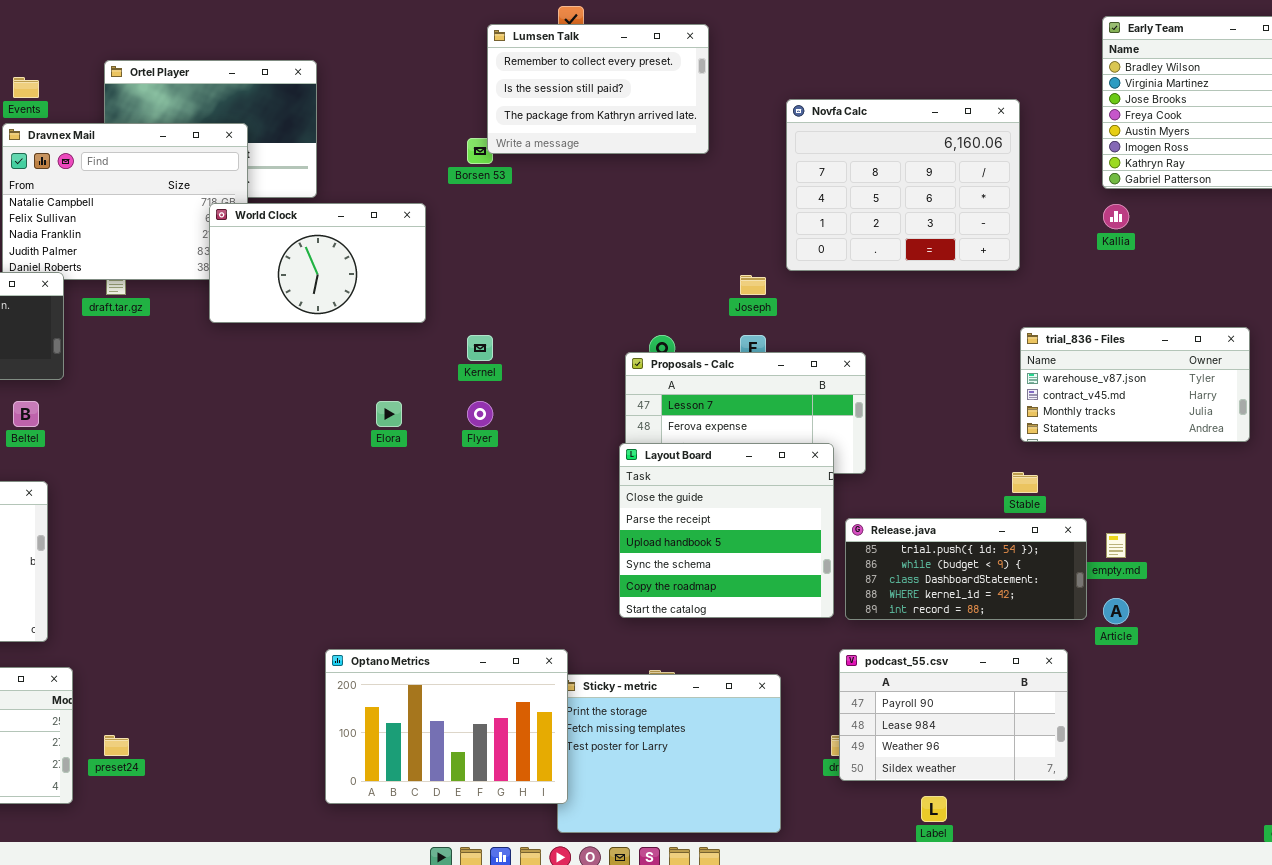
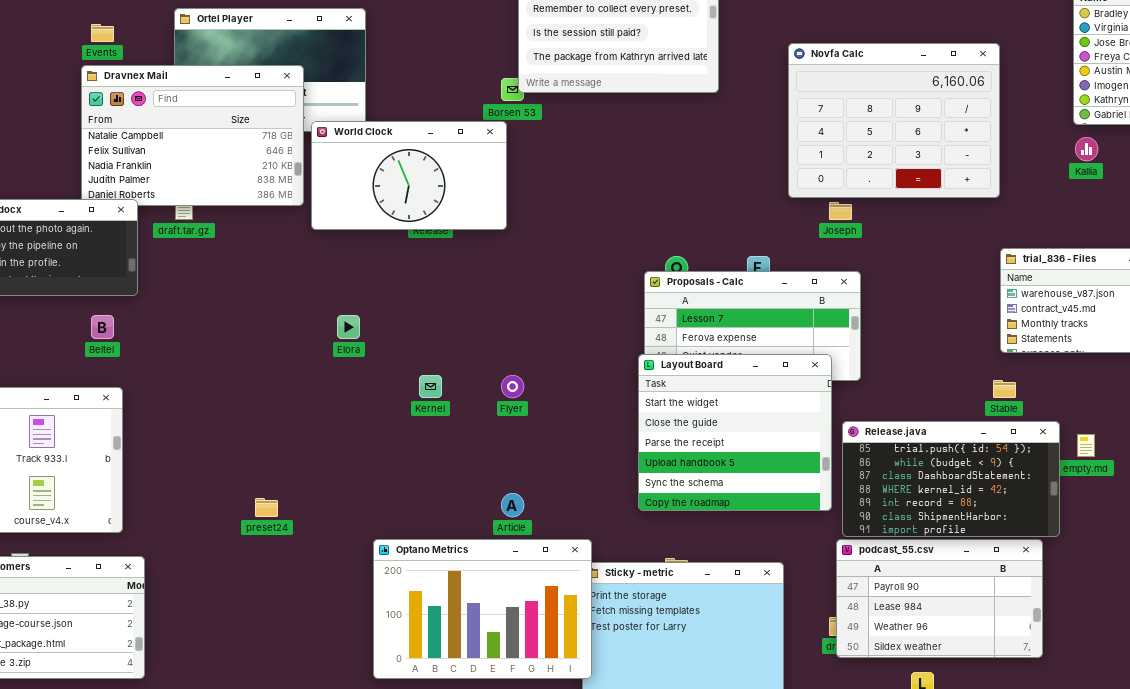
World Clock: [209,203,426,323] -> [311,121,507,230], moved
Joseph: [740,275,766,295] -> [829,202,852,220], moved
Kernel: [467,335,493,361] -> [419,375,442,398], moved
Elora: [376,401,402,427] -> [337,315,360,339], moved
Flyer: [467,401,493,427] -> [501,375,524,398], moved
Layout Board: [619,443,834,618] -> [638,354,832,511], scrolled up 1 row
Release.java: [845,518,1087,620] -> [842,421,1060,537], resized
Article: [1103,598,1129,624] -> [501,493,524,517], moved
preset24: [104,735,129,756] -> [255,498,278,517], moved

